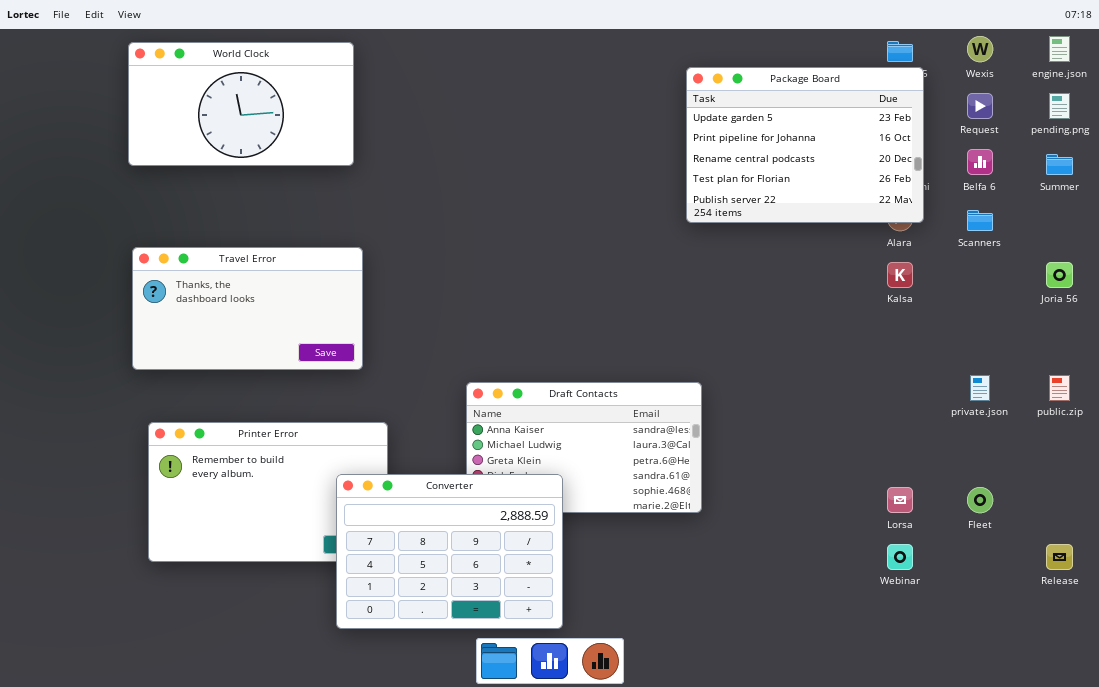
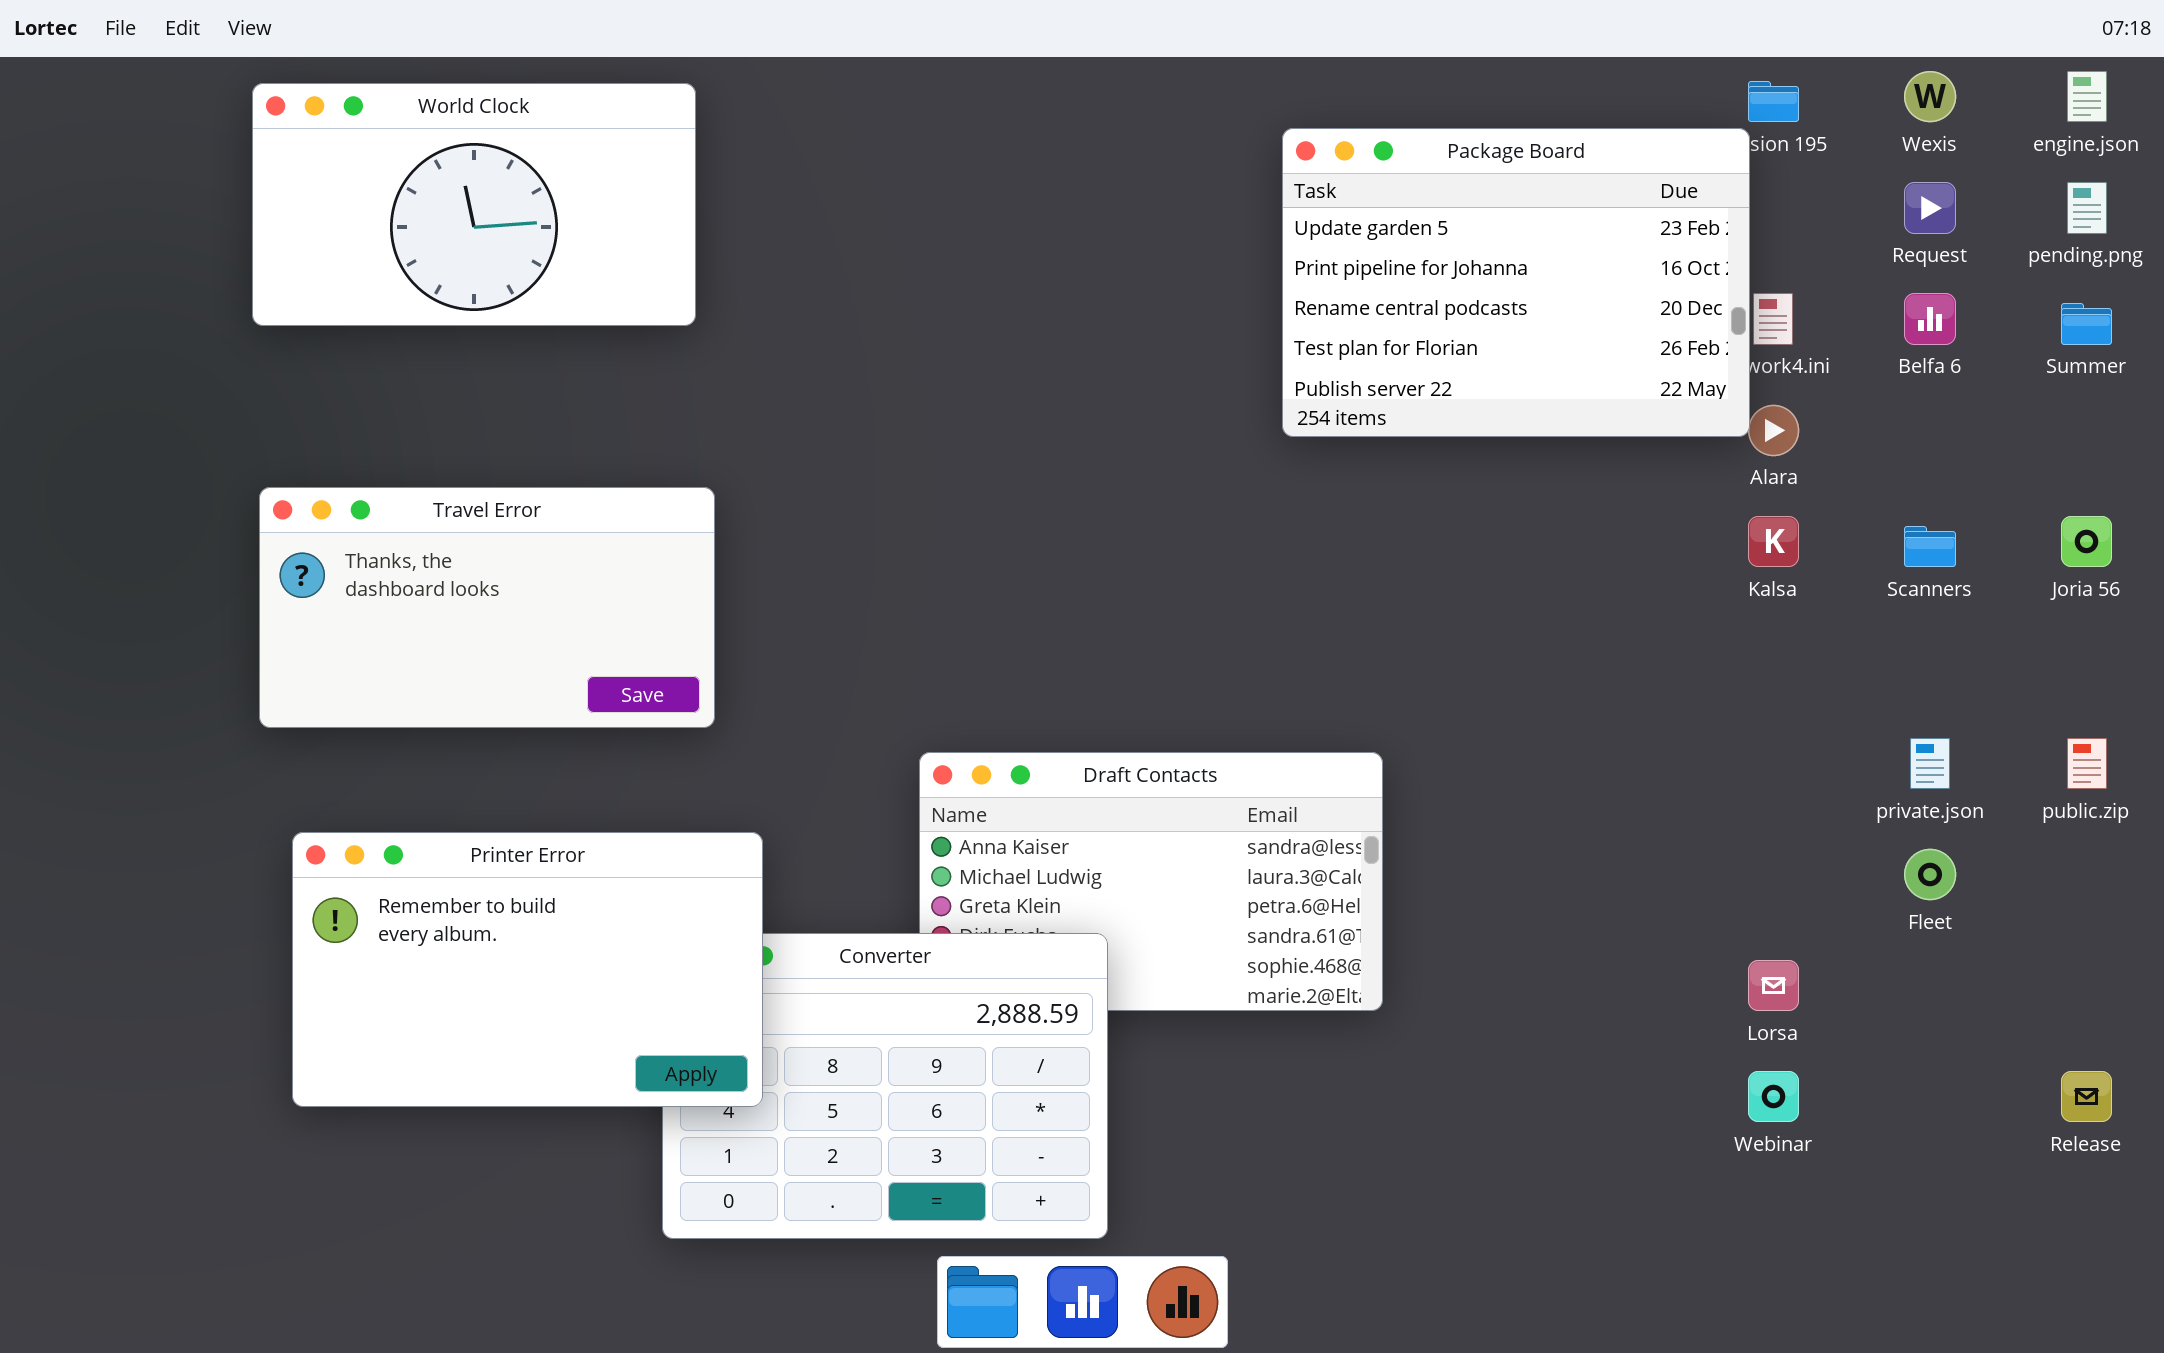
Package Board: [686,67,924,223] -> [1282,128,1750,437], moved
Scanners: [967,210,993,231] -> [1904,526,1956,567], moved
Printer Error: [148,422,388,562] -> [292,832,763,1107], raised
Fleet: [967,487,993,513] -> [1904,849,1956,900], moved

